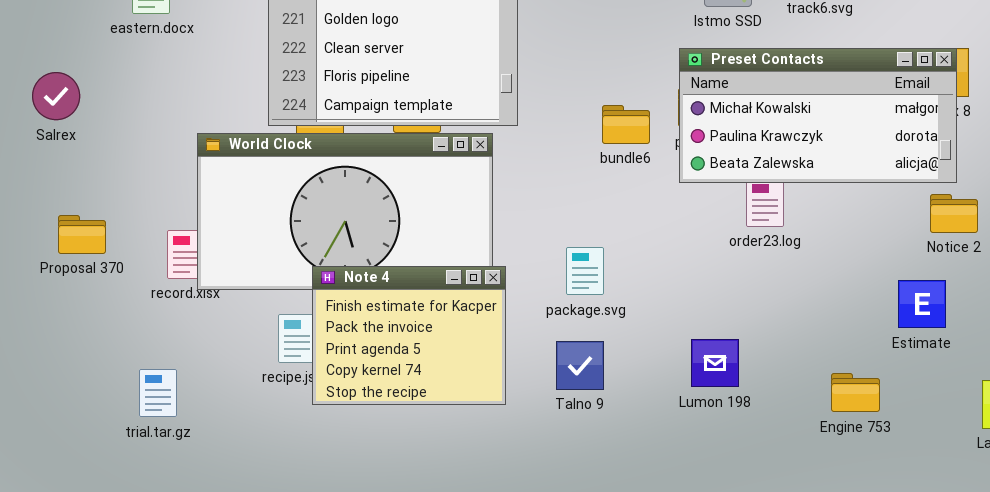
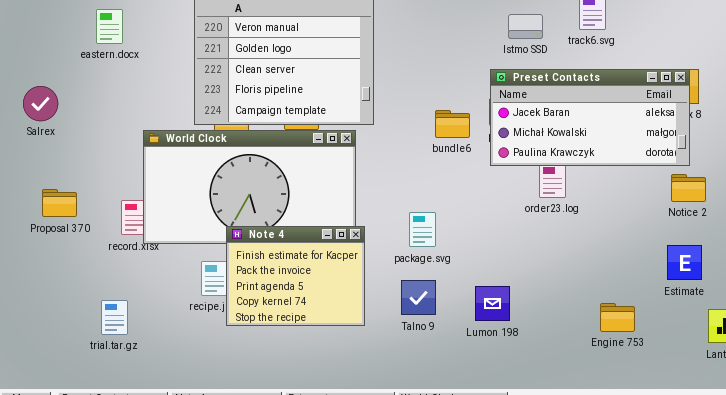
Preset Contacts: [679,48,957,183] -> [490,69,690,166], scrolled up 1 row
Estimate: [898,280,946,328] -> [667,245,702,280], moved
Lumon 198: [691,339,739,387] -> [475,286,510,321], moved

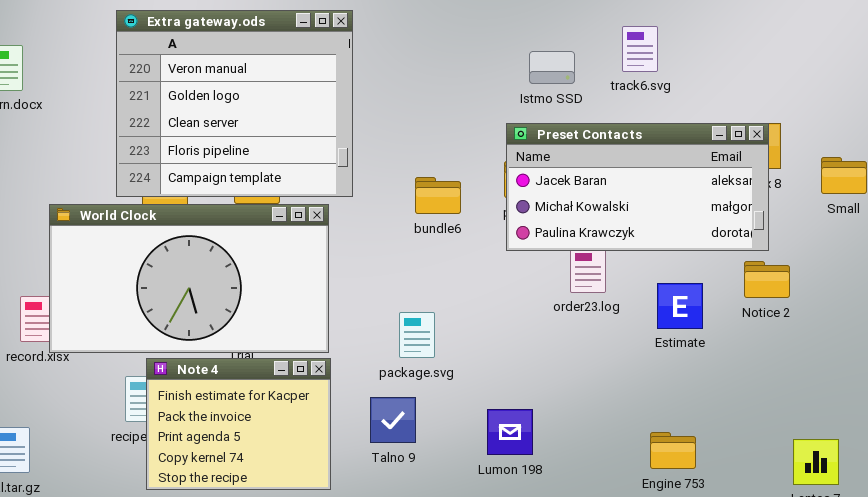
bundle6: [435,110,470,138] -> [415,177,461,214], moved
Note 4: [226,226,365,326] -> [146,358,331,490], moved
Estimate: [667,245,702,280] -> [657,283,703,329], moved
Talno 9: [401,280,436,315] -> [370,397,416,443], moved

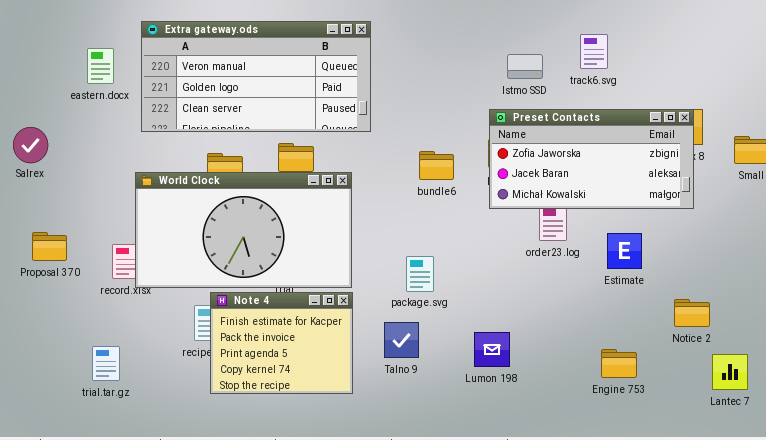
Extra gateway.ods: [116,10,353,197] -> [141,21,371,132], resized
Preset Contacts: [506,123,769,251] -> [489,109,694,209], scrolled up 1 row
Notice 2: [744,261,790,298] -> [674,299,710,327], moved

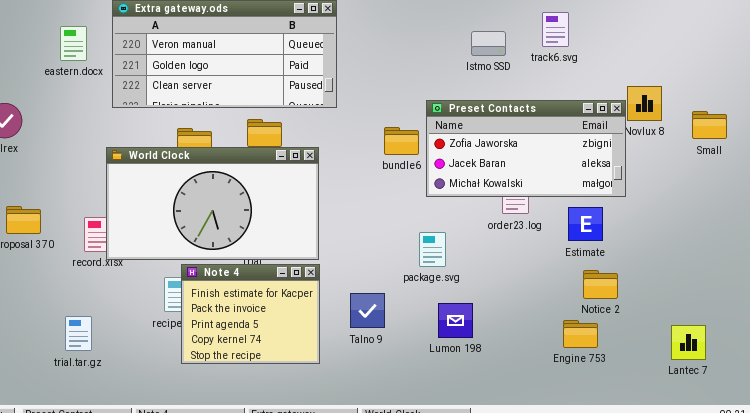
Preset Contacts: [489,109,694,209] -> [426,100,626,197], moved
package.svg: [406,256,434,292] -> [419,232,446,267], moved
Notice 2: [674,299,710,327] -> [583,270,618,299], moved

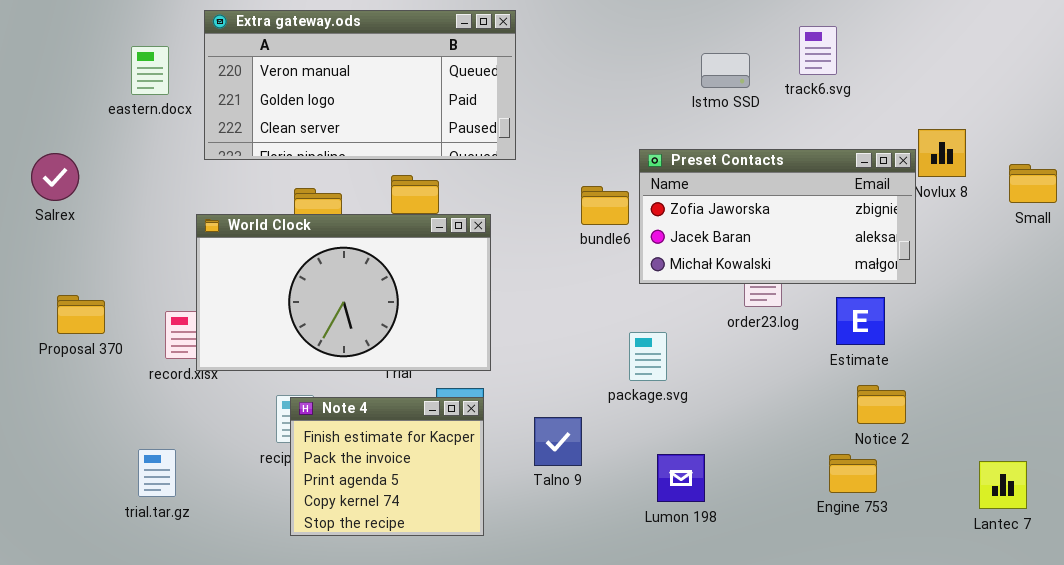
Note 4: [181,264,320,364] -> [290,397,484,536], moved
Lumon 198: [438,303,473,338] -> [657,454,705,502], moved

